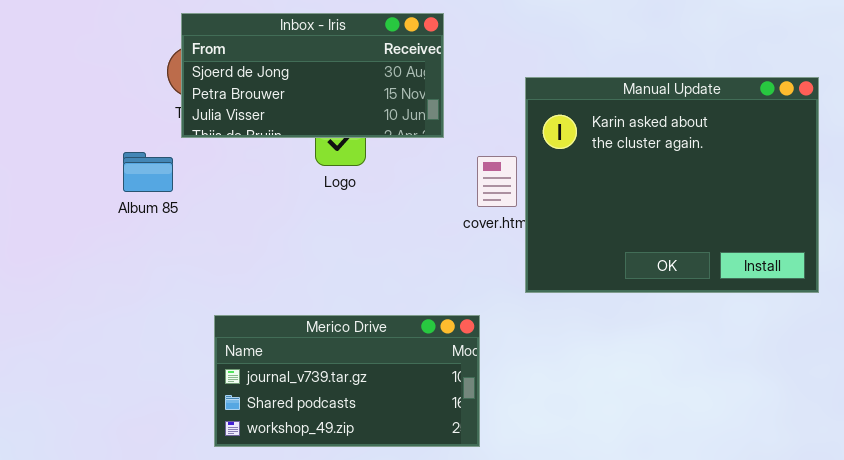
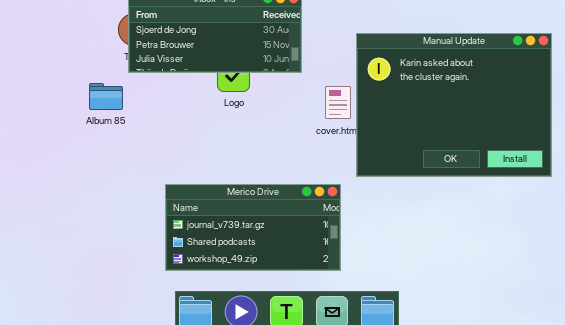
Merico Drive: [214,315,480,447] -> [165,184,341,271], moved

